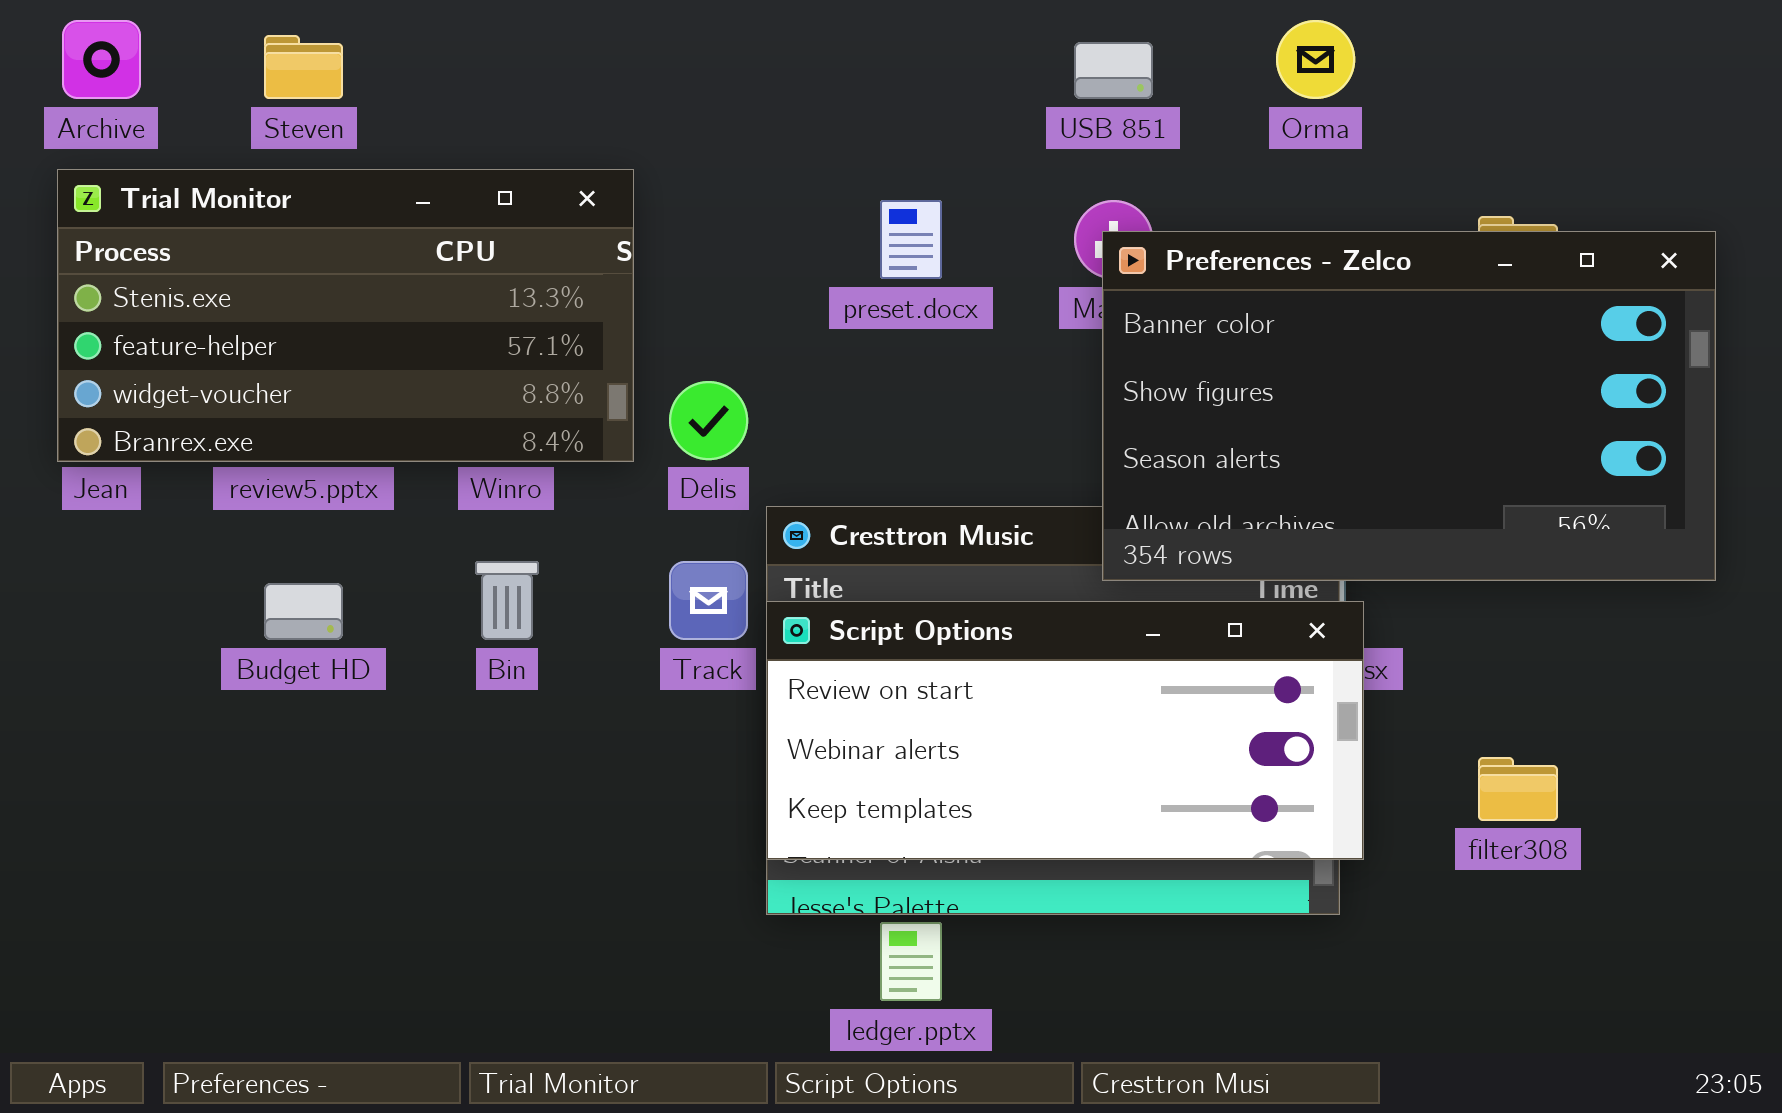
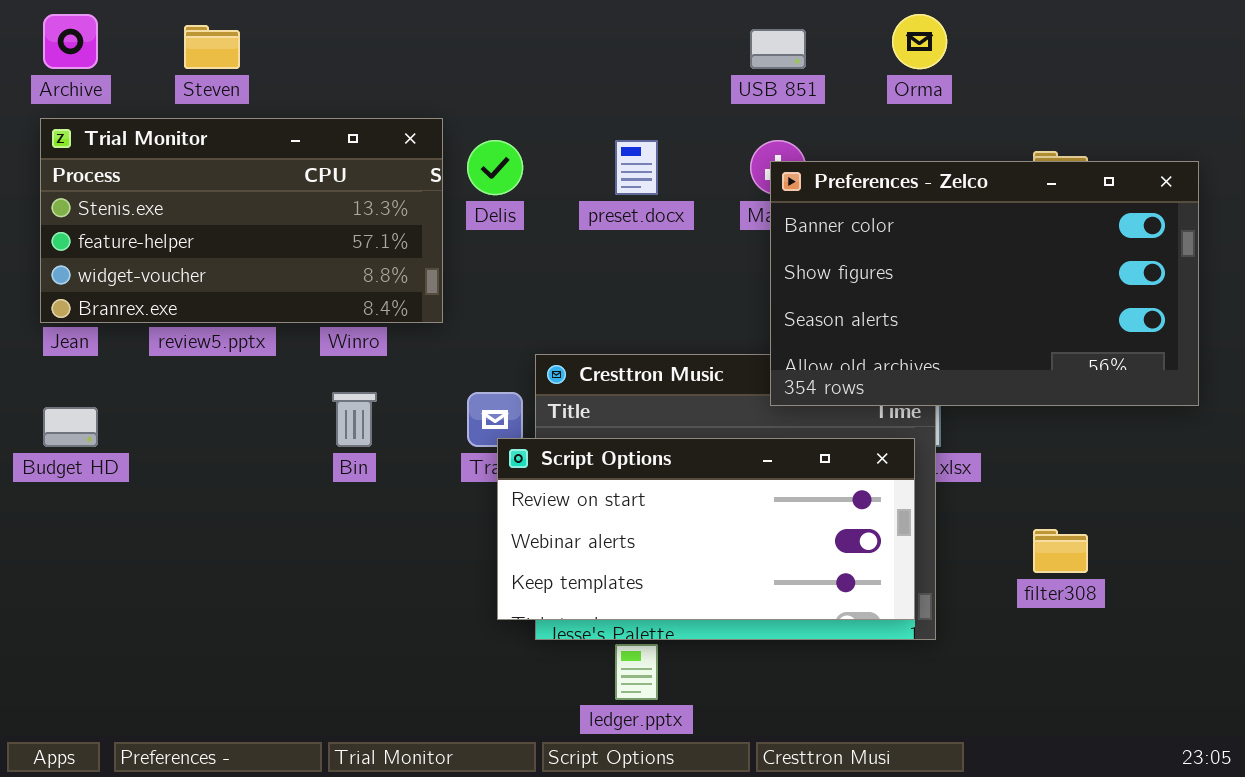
Delis: [669,381,748,460] -> [467,140,523,195], moved
Budget HD: [264,583,343,640] -> [43,407,98,447], moved
Script Options: [766,601,1364,860] -> [497,438,915,620], moved

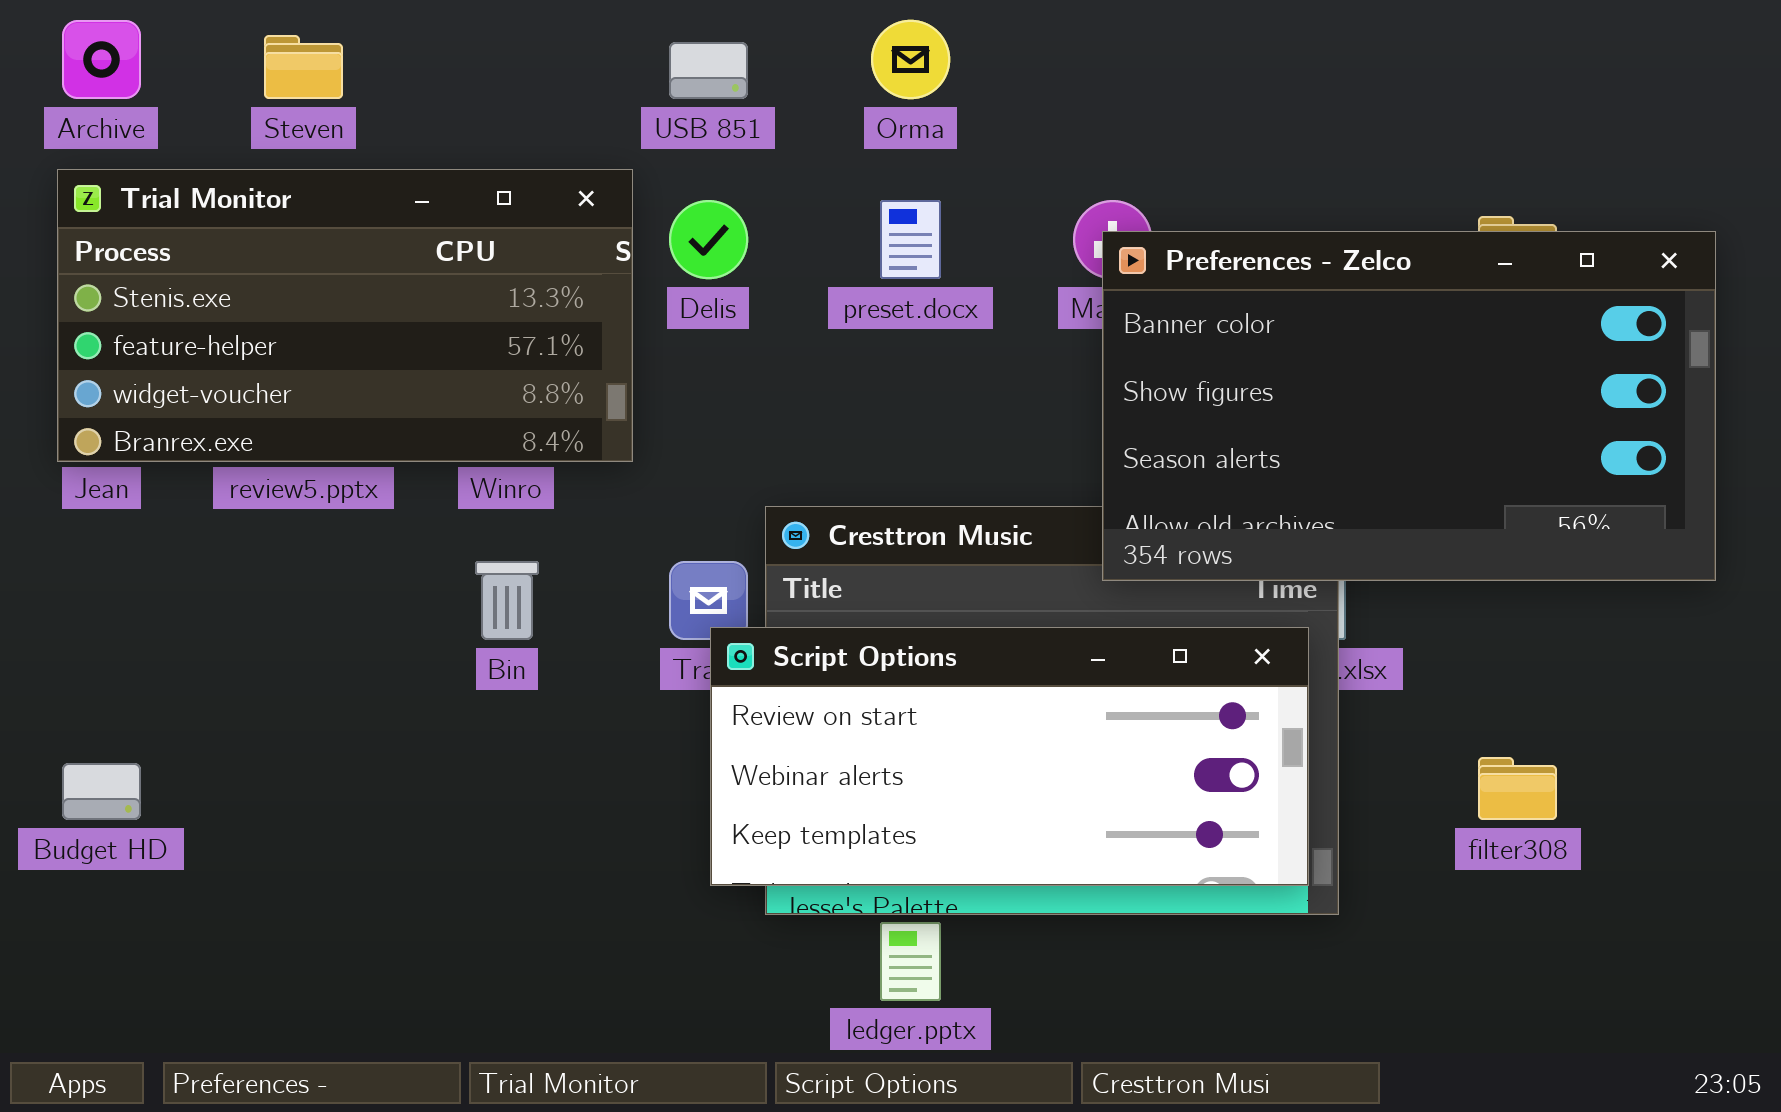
Orma: [892,14,947,69] -> [871,20,950,99], moved
USB 851: [750,29,806,69] -> [669,42,748,99], moved
Budget HD: [43,407,98,447] -> [62,763,141,820], moved

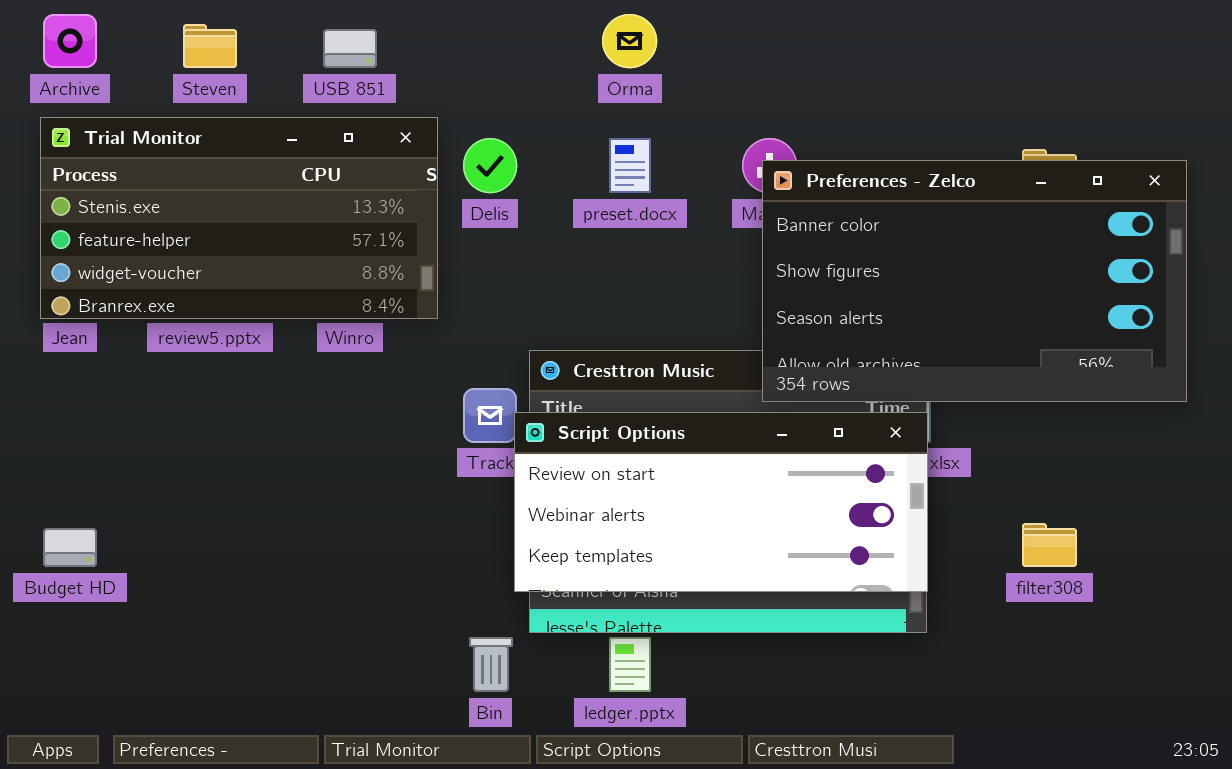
USB 851: [669,42,748,99] -> [323,29,377,68], moved
Bin: [475,561,539,640] -> [469,637,513,692], moved
Script Options: [710,627,1309,886] -> [514,412,928,592], moved

